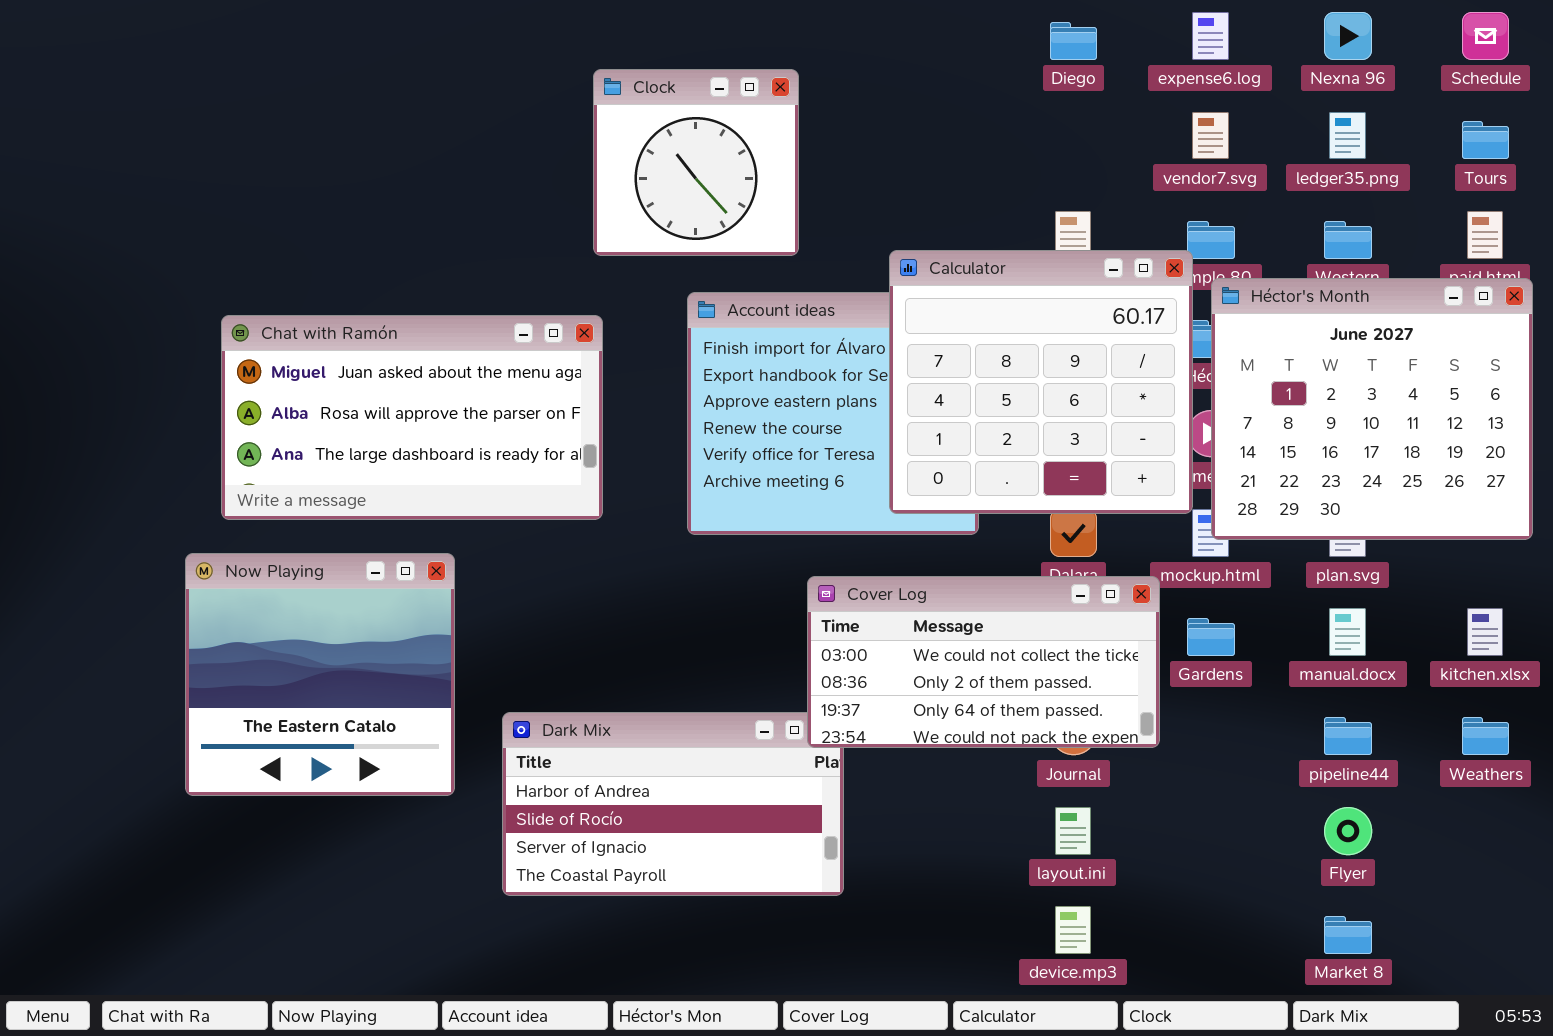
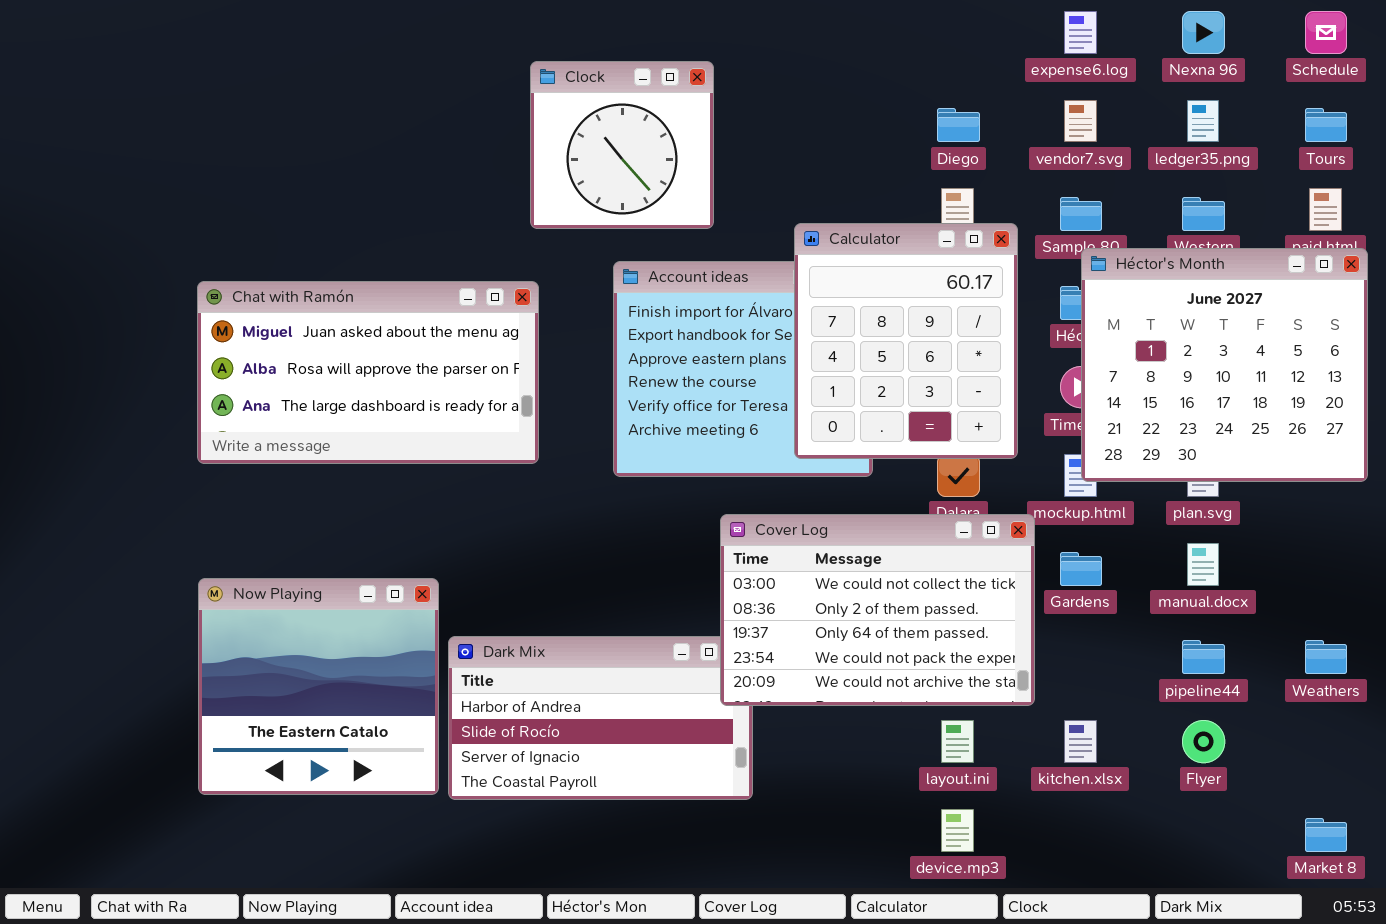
Diego: [1050,22,1097,60] -> [937,108,980,142], moved
Calculator: [889,250,1193,514] -> [794,223,1018,459], resized
Now Playing: [185,553,455,796] -> [198,578,439,795], moved
Cover Log: [807,576,1160,748] -> [720,514,1035,706], resized
kitchen.xlsx: [1467,608,1503,656] -> [1064,720,1097,763], moved
Market 8: [1324,916,1372,954] -> [1305,818,1347,852], moved

